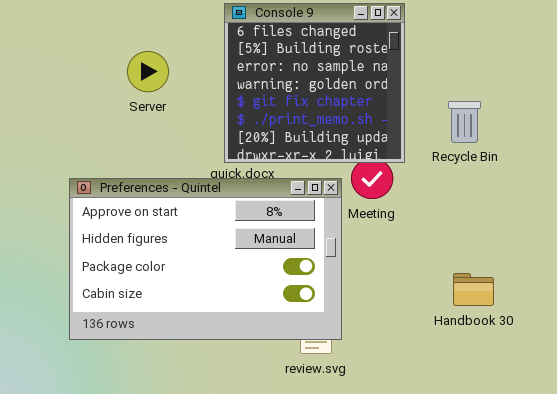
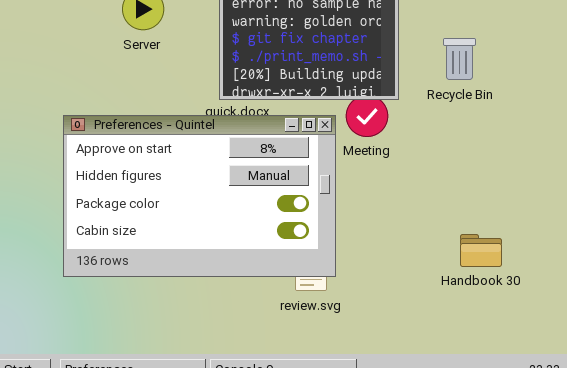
Handbook 30: [453,273,494,306] -> [460,234,502,267], moved

